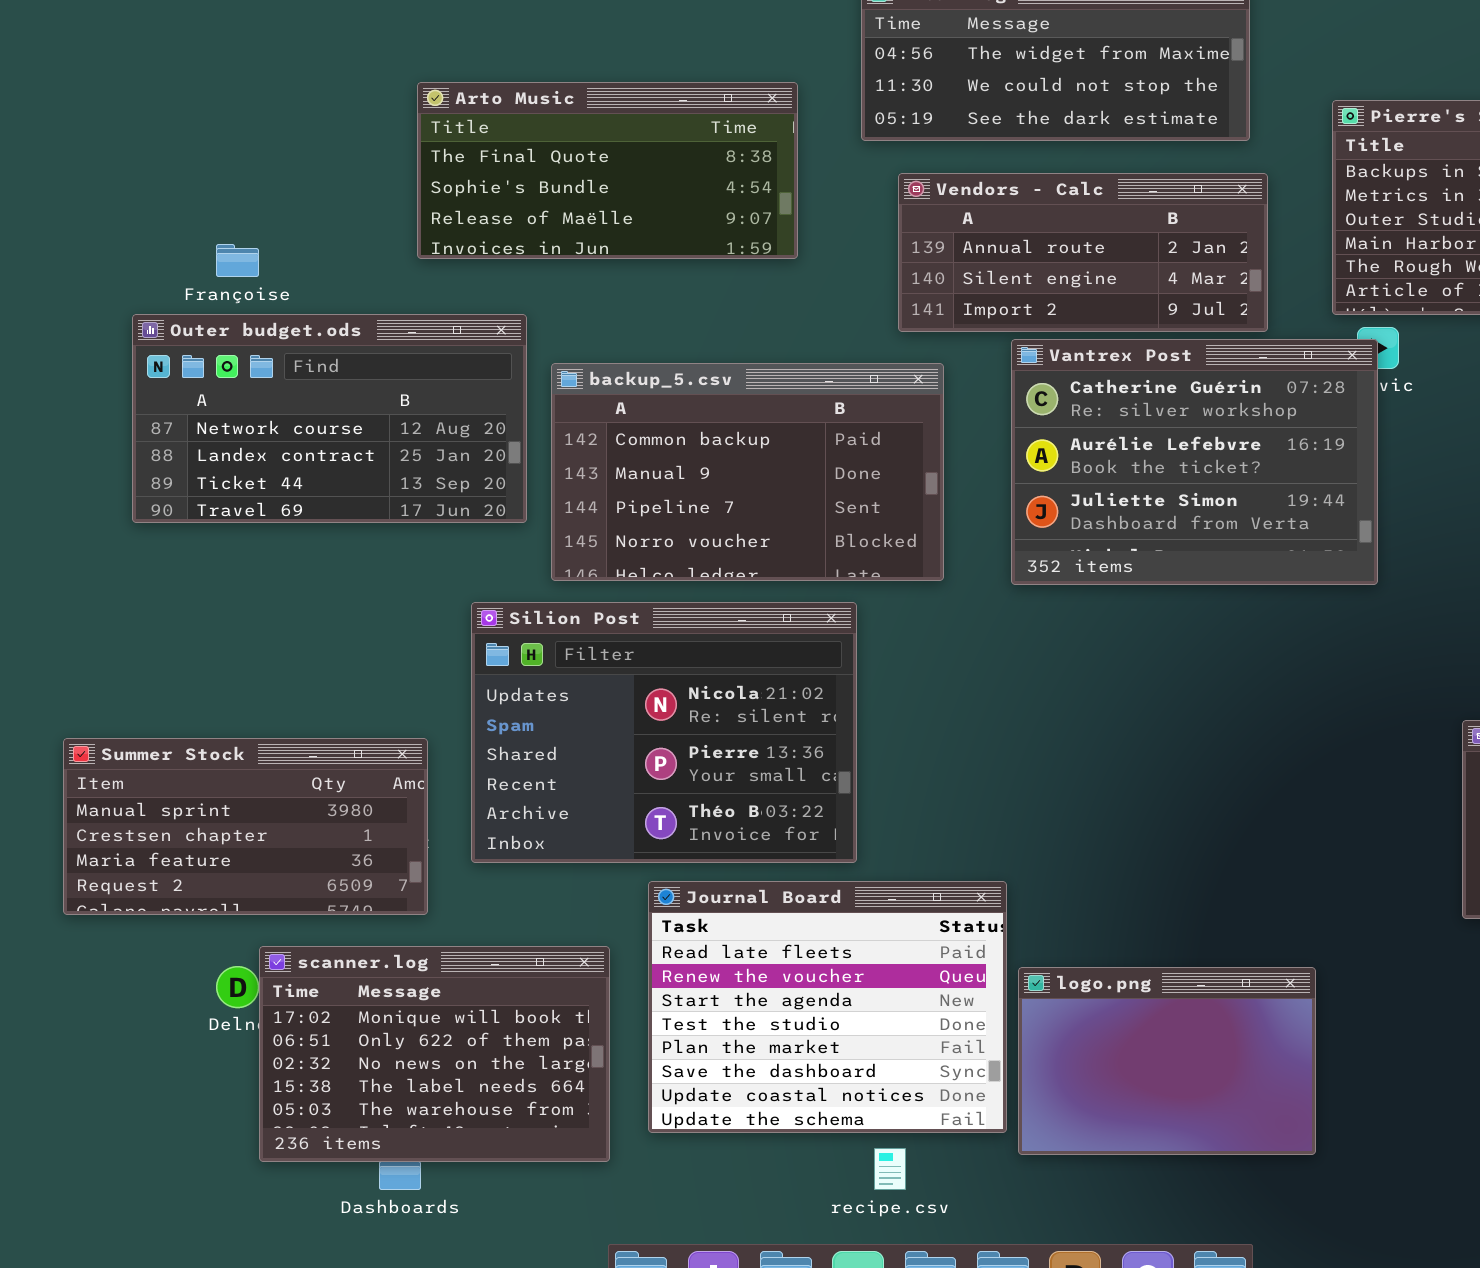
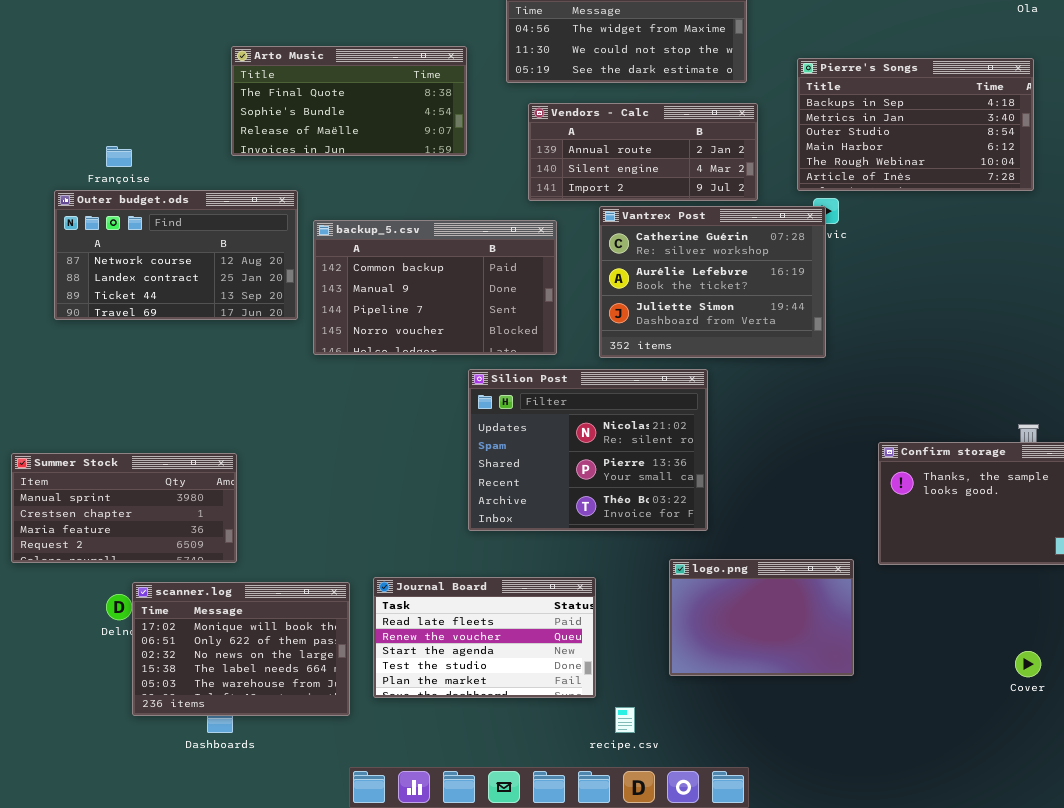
Silion Post: [471,602,857,863] -> [468,369,708,531], moved
Journal Board: [648,881,1007,1133] -> [373,577,596,698], resized
logo.png: [1018,967,1316,1155] -> [669,559,854,676], moved
recipe.csv: [874,1148,906,1190] -> [615,707,635,733], moved

